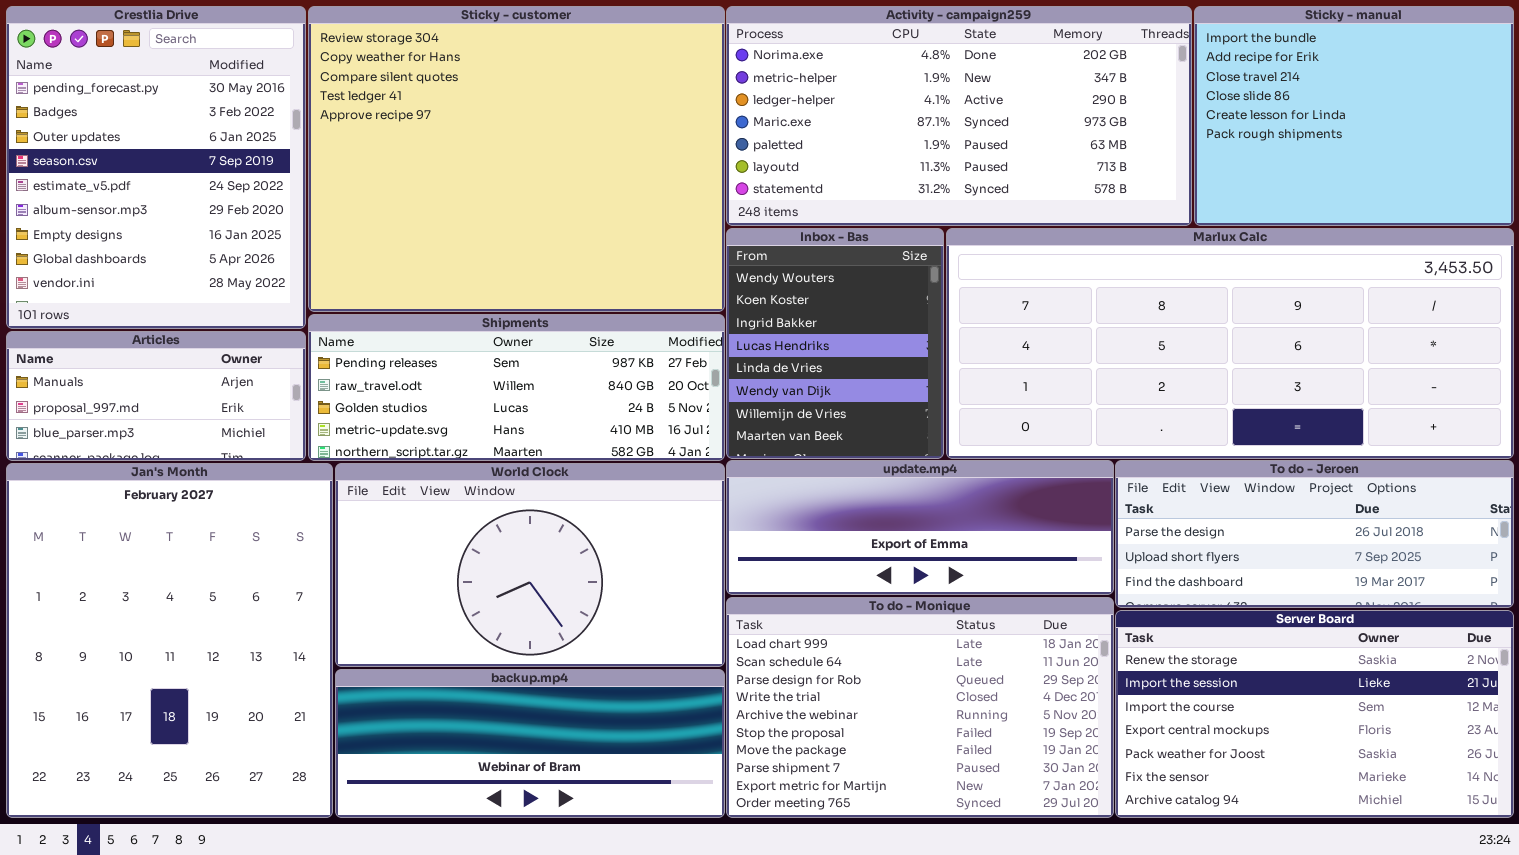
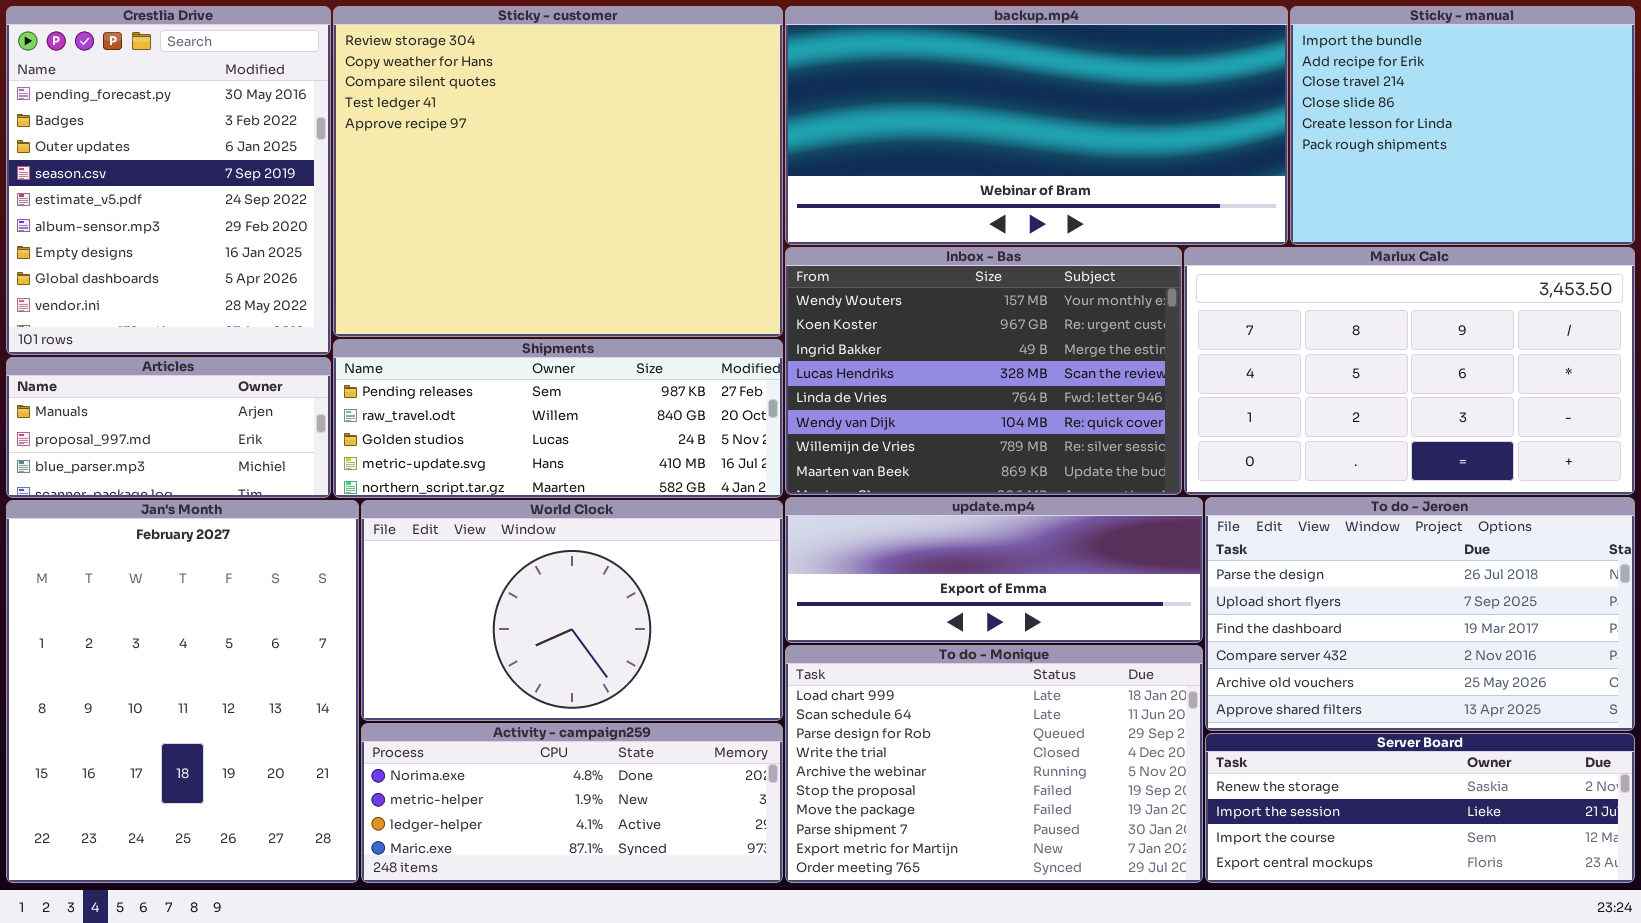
Activity - campaign259: [726,6,1192,226] -> [361,723,783,883], moved, resized
Inbox - Bas: [726,228,944,459] -> [785,247,1182,495], resized
Marlux Calc: [946,228,1514,459] -> [1184,247,1635,495], resized
To do - Jeroen: [1115,460,1514,608] -> [1205,497,1635,731], resized
Server Board: [1115,610,1514,818] -> [1205,733,1635,883], resized
backup.mp4: [335,669,725,818] -> [785,6,1288,245], moved, resized

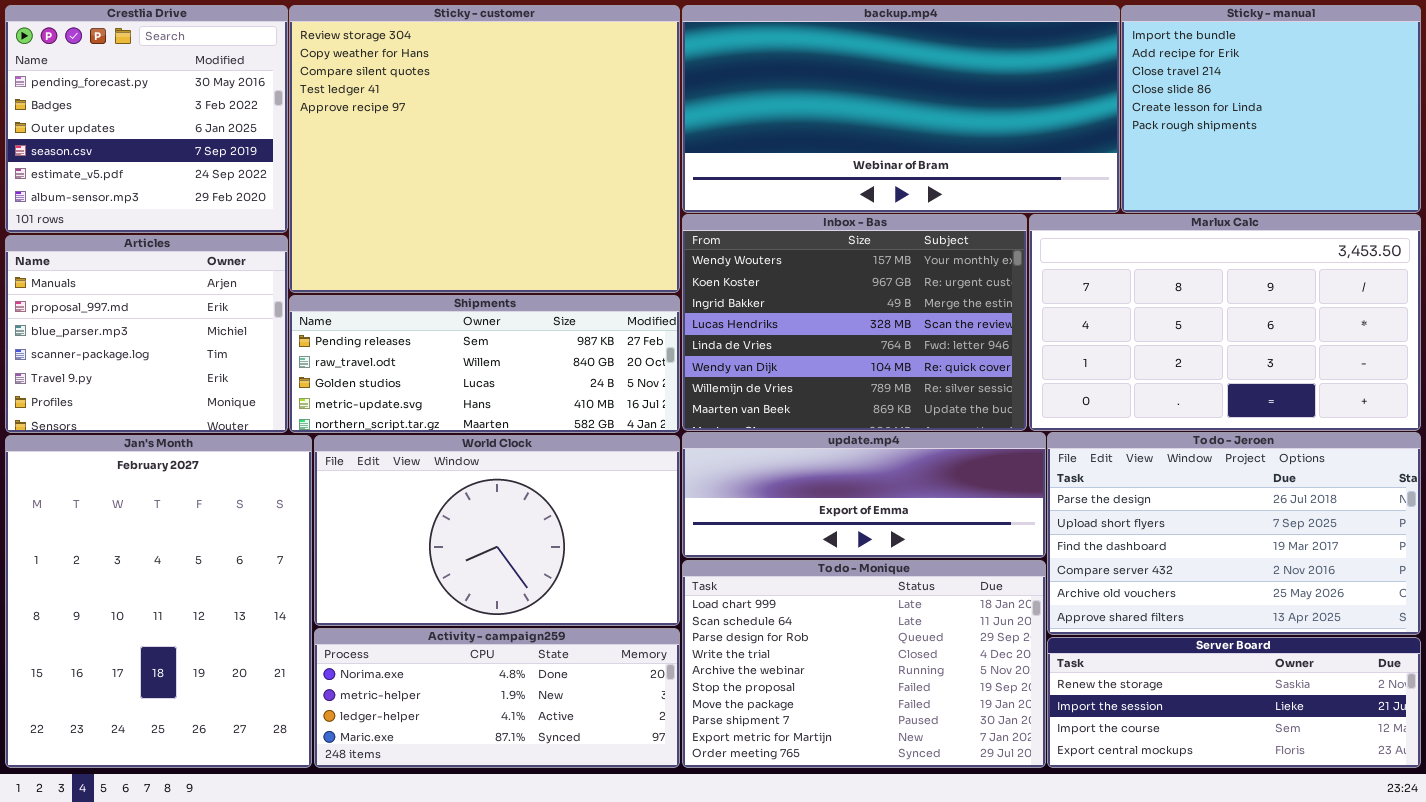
Crestlia Drive: [6,6,331,355] -> [5,5,288,233], resized
Articles: [6,357,331,498] -> [5,235,288,433], resized

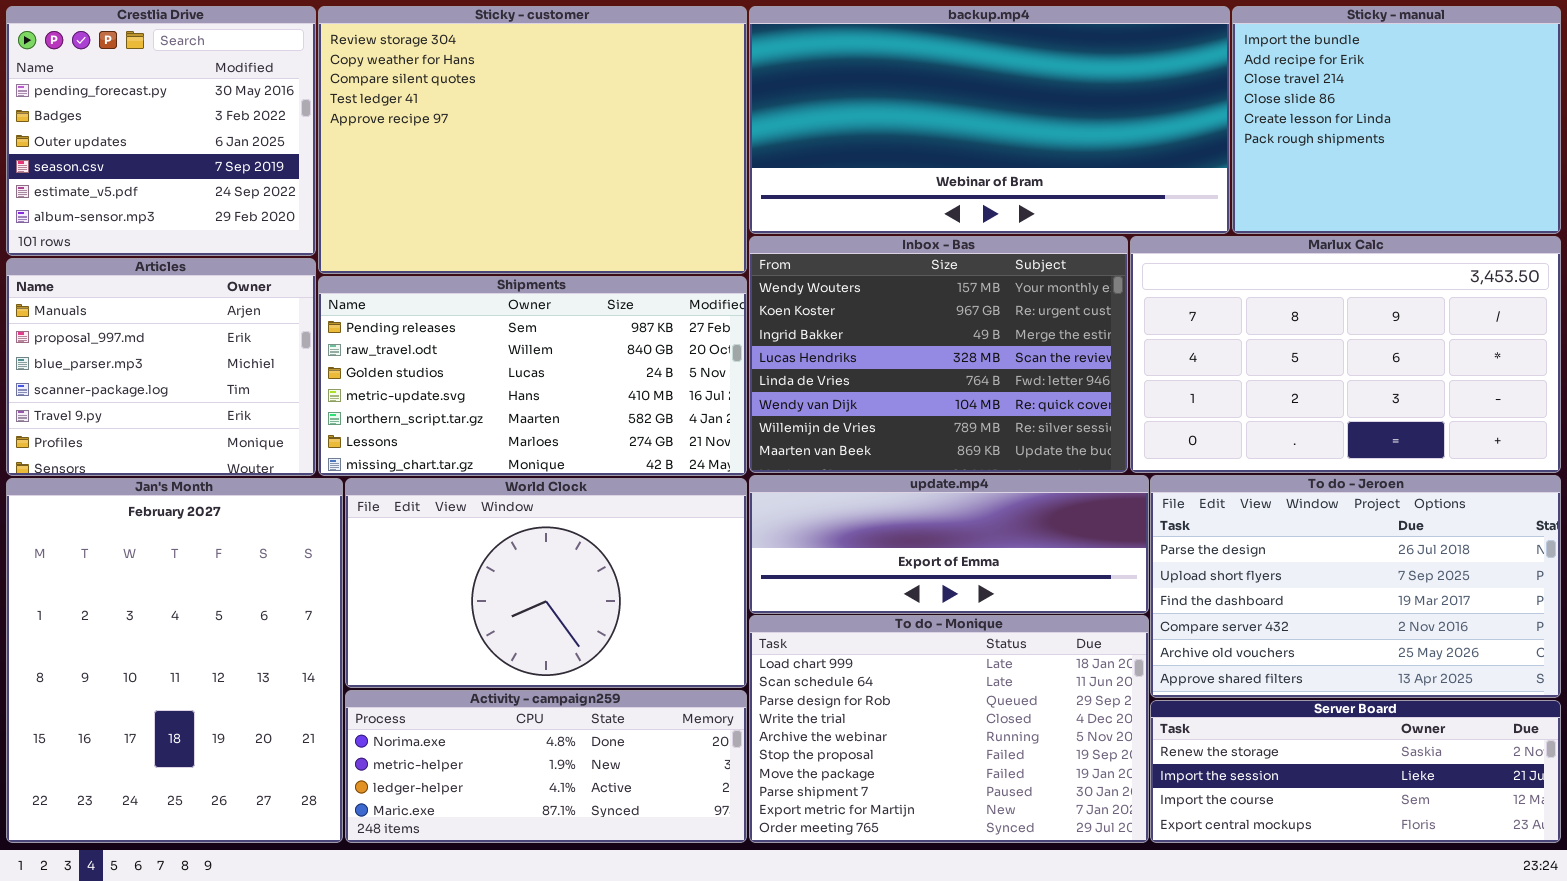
Sticky - customer: [289,5,680,293] -> [318,6,747,274], resized
Shipments: [289,295,680,433] -> [318,276,747,476], resized

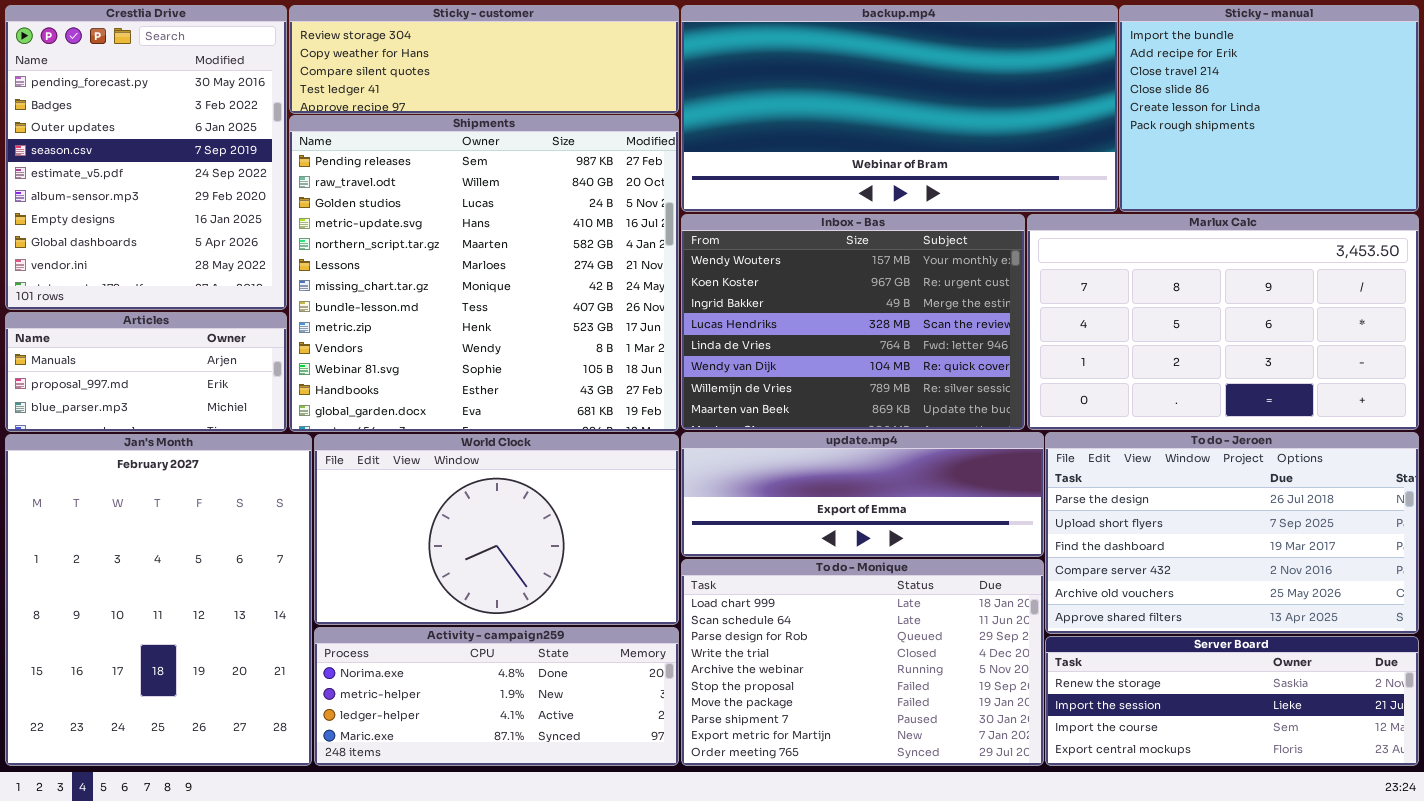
Crestlia Drive: [6,6,316,256] -> [5,5,287,310], resized
Sticky - customer: [318,6,747,274] -> [289,5,679,114], resized
Articles: [6,258,316,476] -> [5,312,287,432], resized
Shipments: [318,276,747,476] -> [289,115,679,432], resized

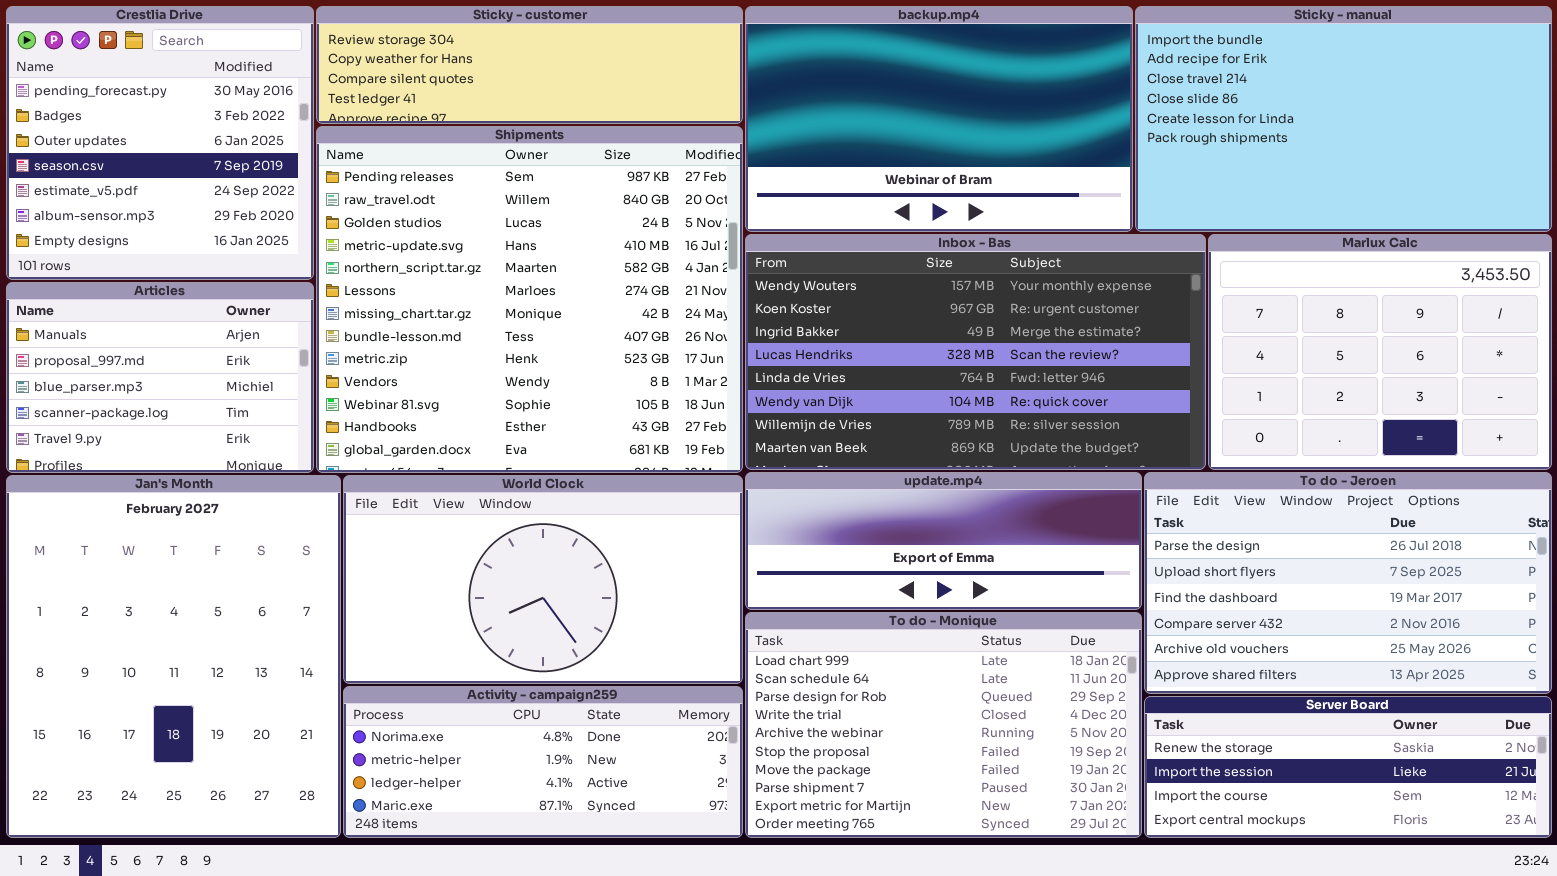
Crestlia Drive: [5,5,287,310] -> [6,6,314,280], resized
backup.mp4: [681,5,1118,212] -> [745,6,1133,232], resized
Sticky - manual: [1119,5,1419,212] -> [1135,6,1552,232], resized
Inbox - Bas: [681,214,1025,430] -> [745,234,1206,470], resized
Marlux Calc: [1027,214,1419,430] -> [1208,234,1552,470], resized
Articles: [5,312,287,432] -> [6,282,314,473], resized

